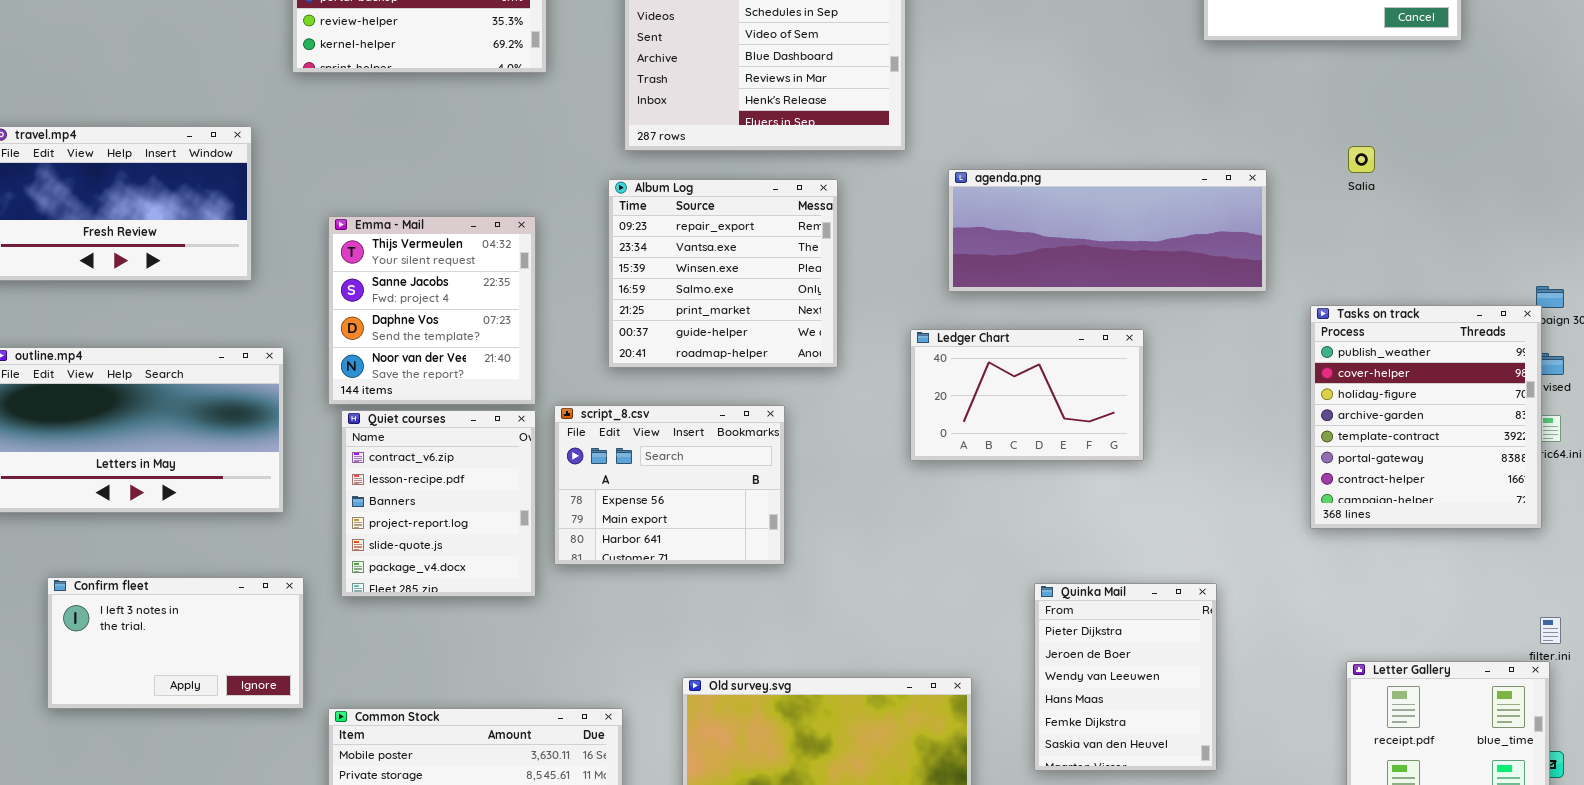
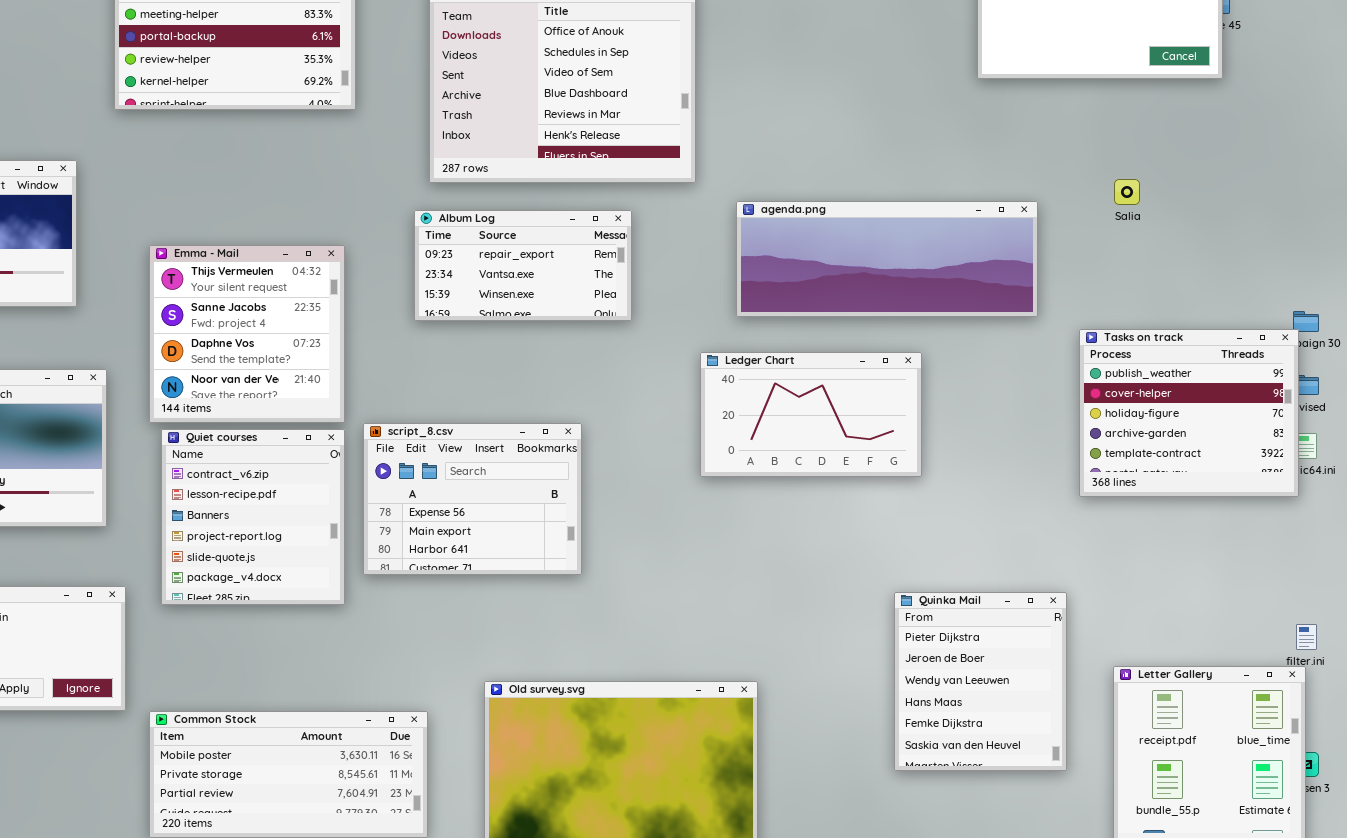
Album Log: [608,179,838,368] -> [414,210,632,321], resized
Tasks on track: [1310,305,1542,529] -> [1079,329,1299,497], resized
Quinka Mail: [1034,583,1217,771] -> [894,592,1067,771], moved

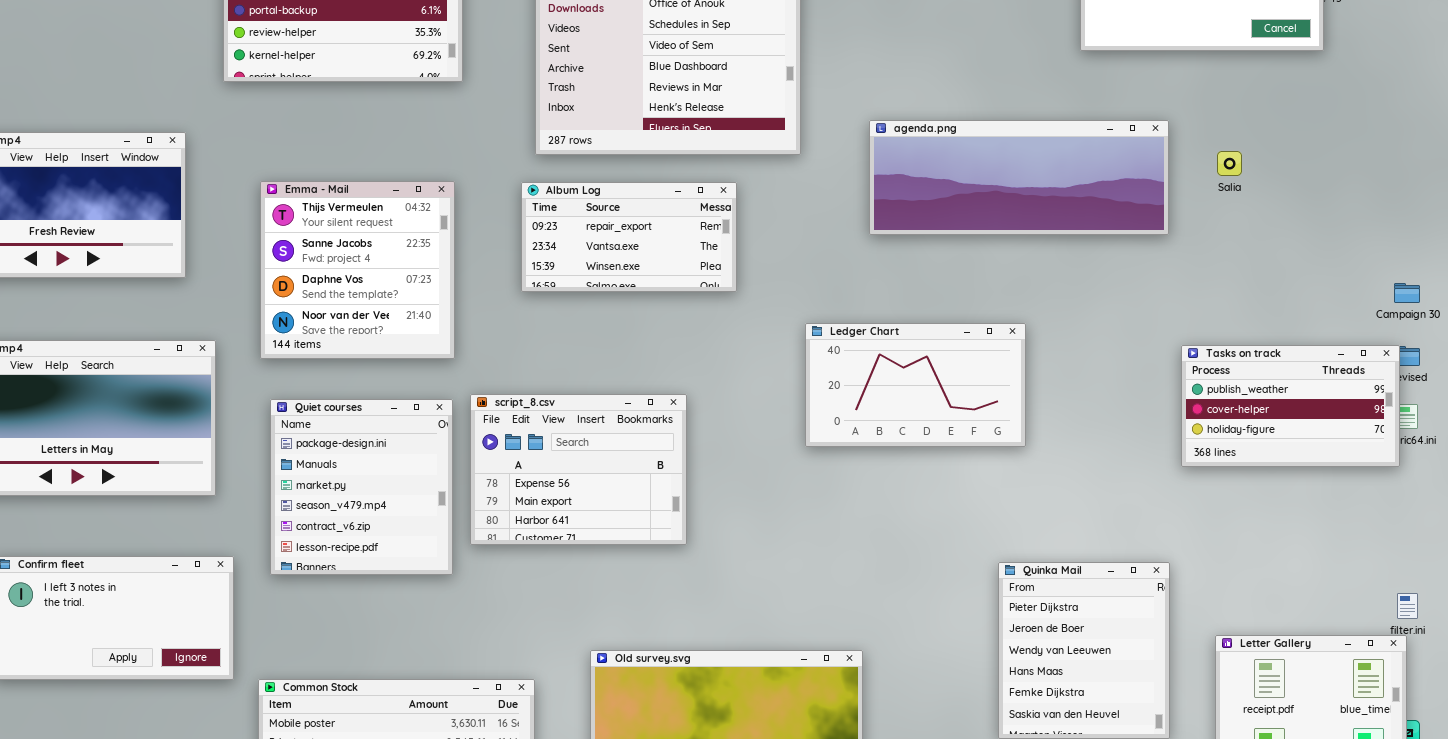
agenda.png: [736,201,1038,317] -> [869,120,1169,235], moved
Emma - Mail: [149,245,345,423] -> [260,181,455,359], moved
Tasks on track: [1079,329,1299,497] -> [1181,345,1400,467], resized
Quiet courses: [161,429,345,605] -> [270,399,453,575], scrolled up 4 rows

